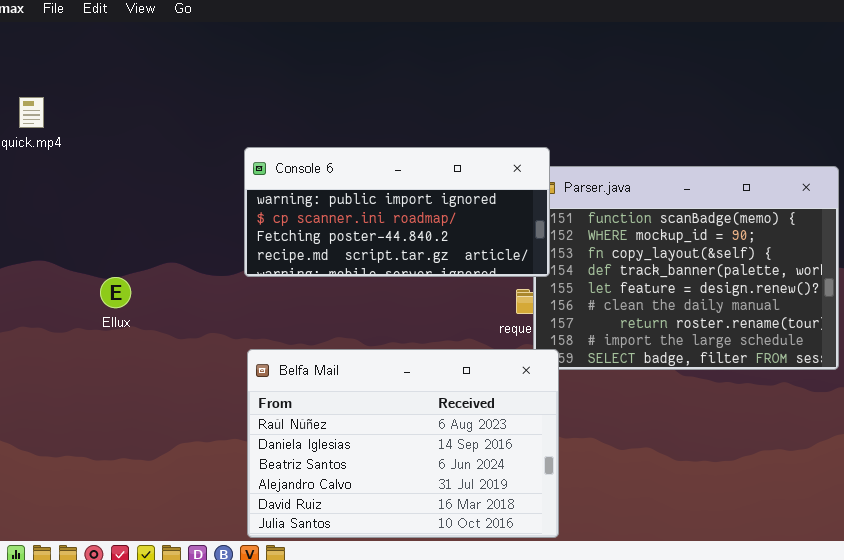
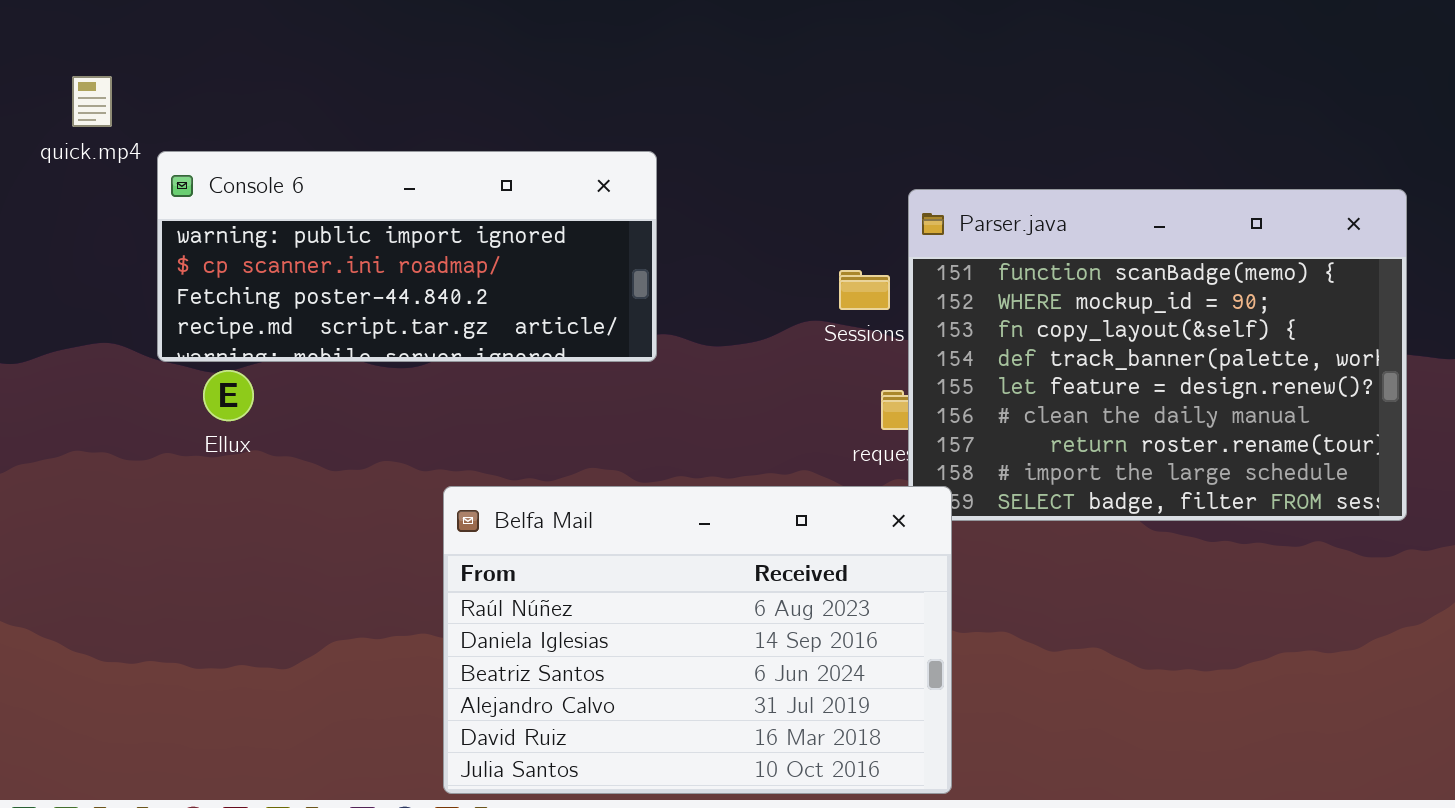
Console 6: [244,147,550,277] -> [157,151,657,362], moved

